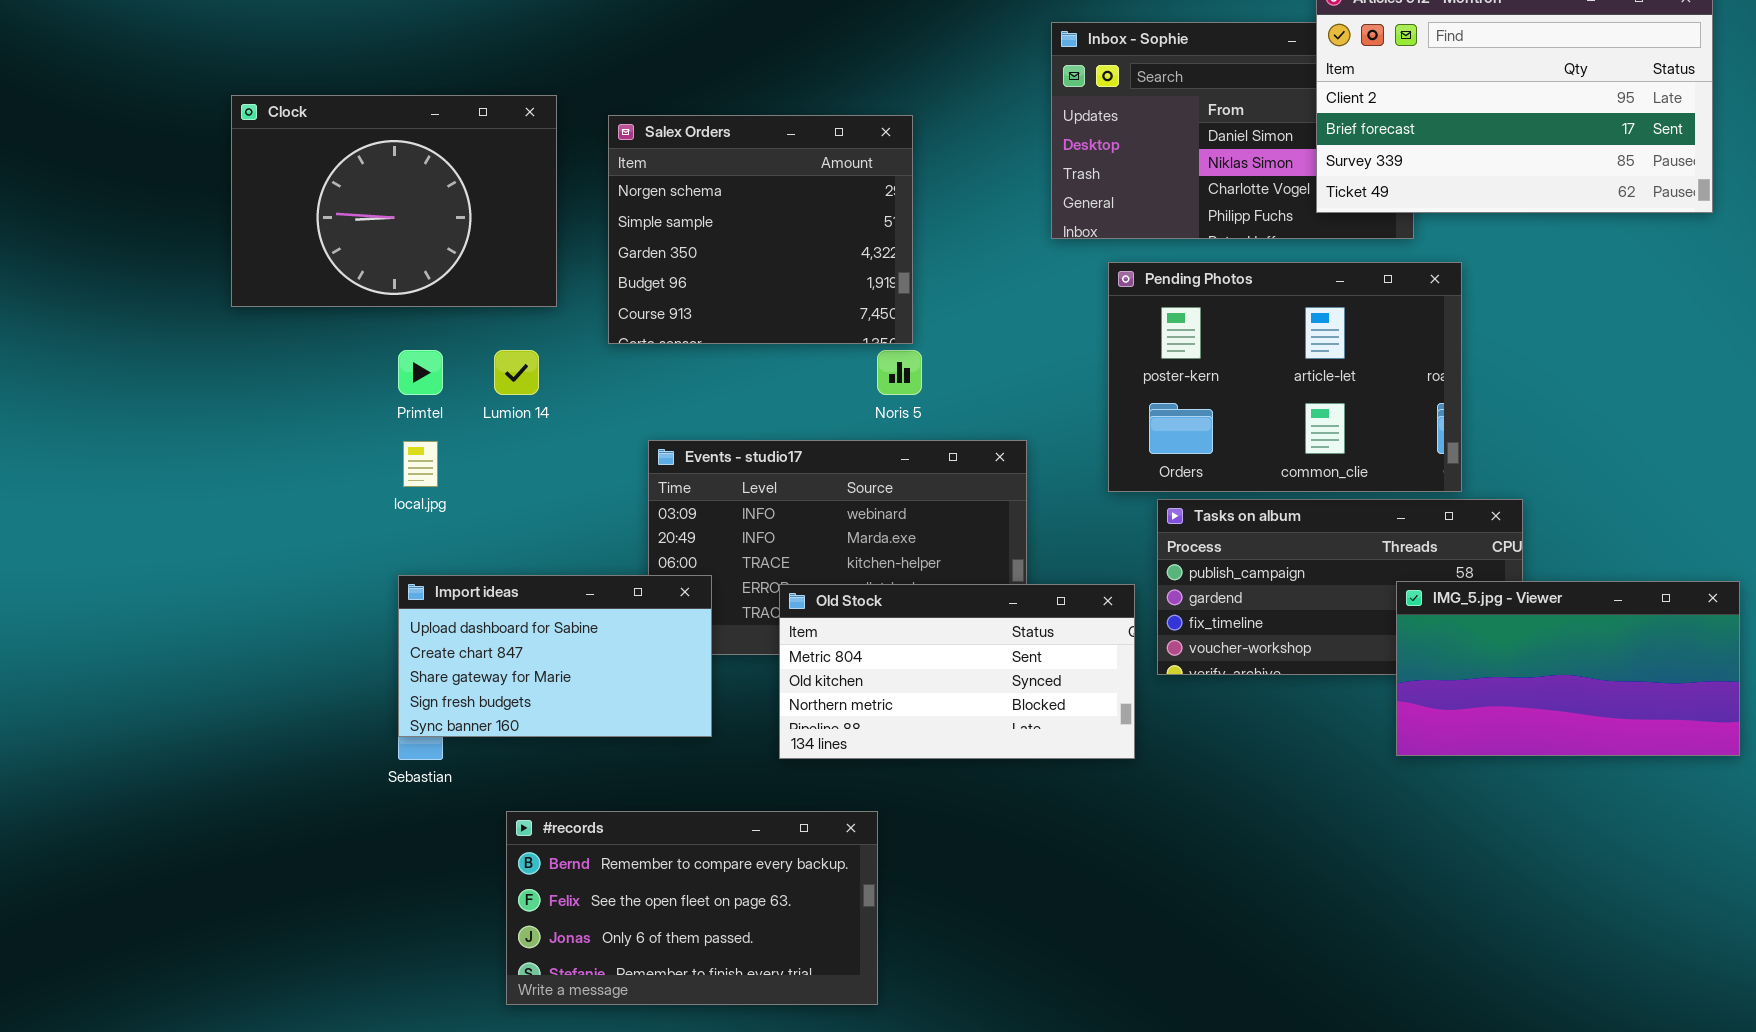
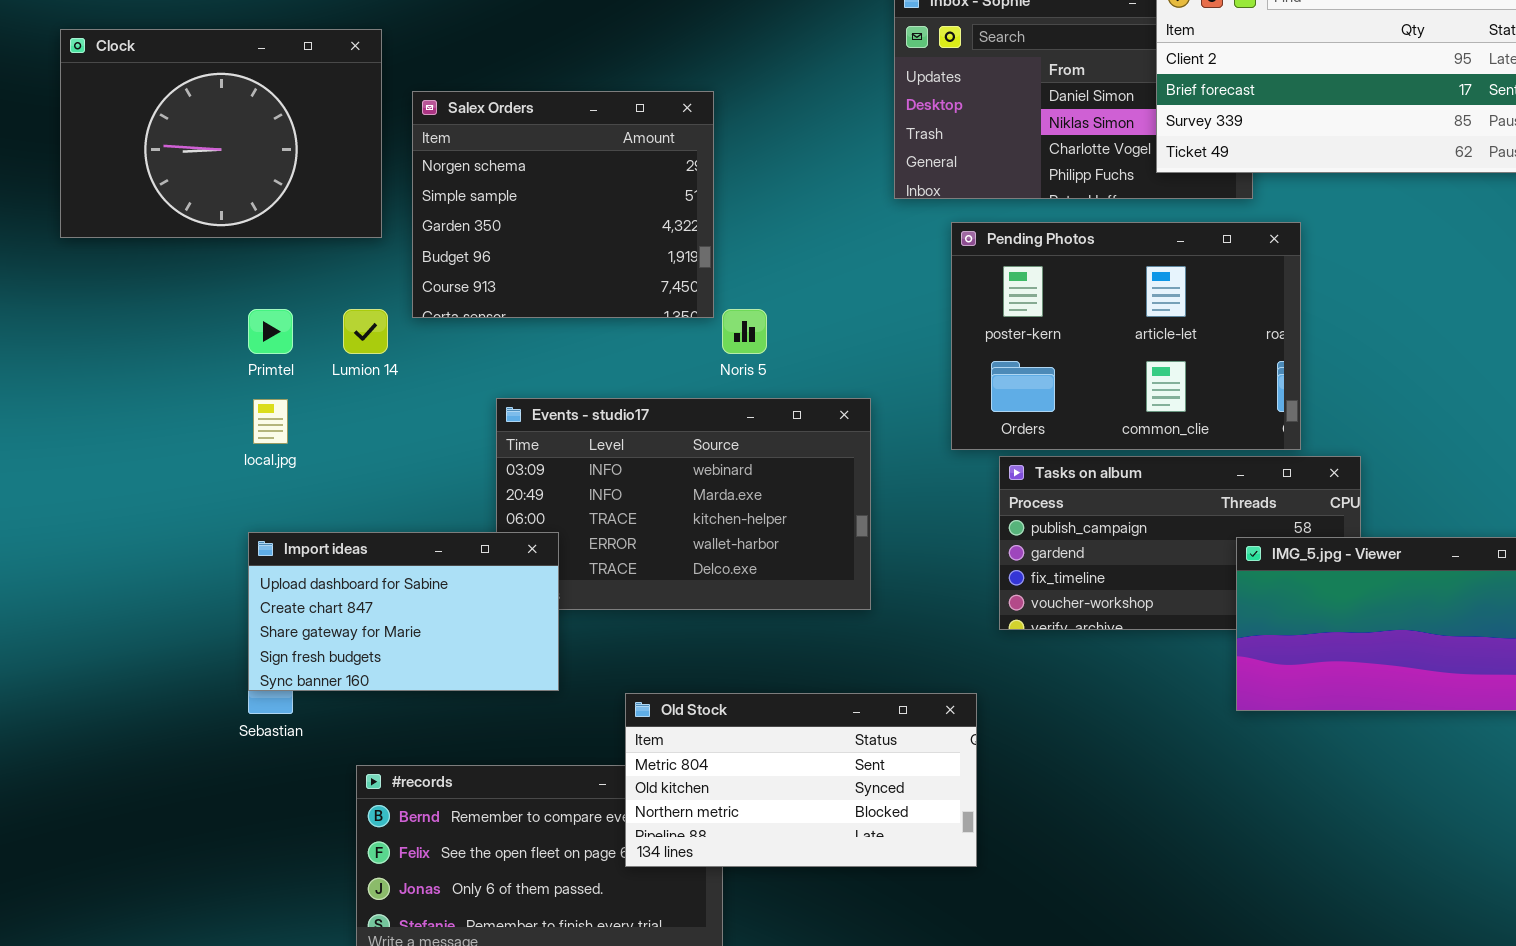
Clock: [231,95,557,307] -> [60,29,382,238], moved
Salex Orders: [608,115,913,344] -> [412,91,714,318], moved
Old Stock: [779,584,1135,759] -> [625,693,977,867], moved

